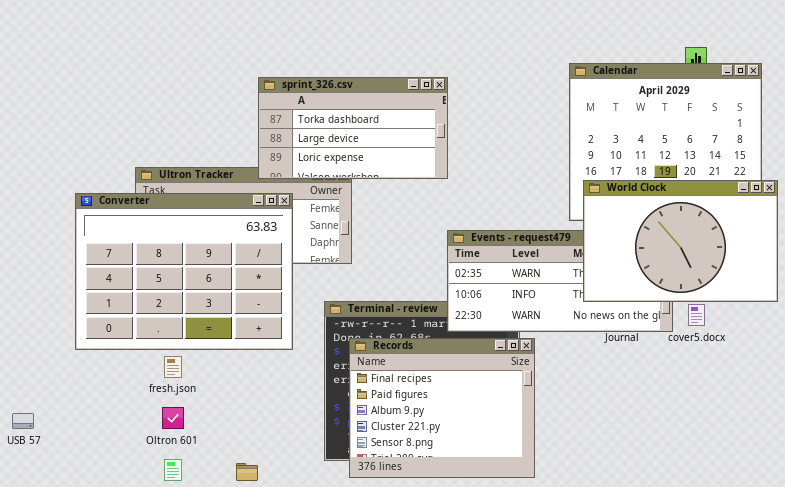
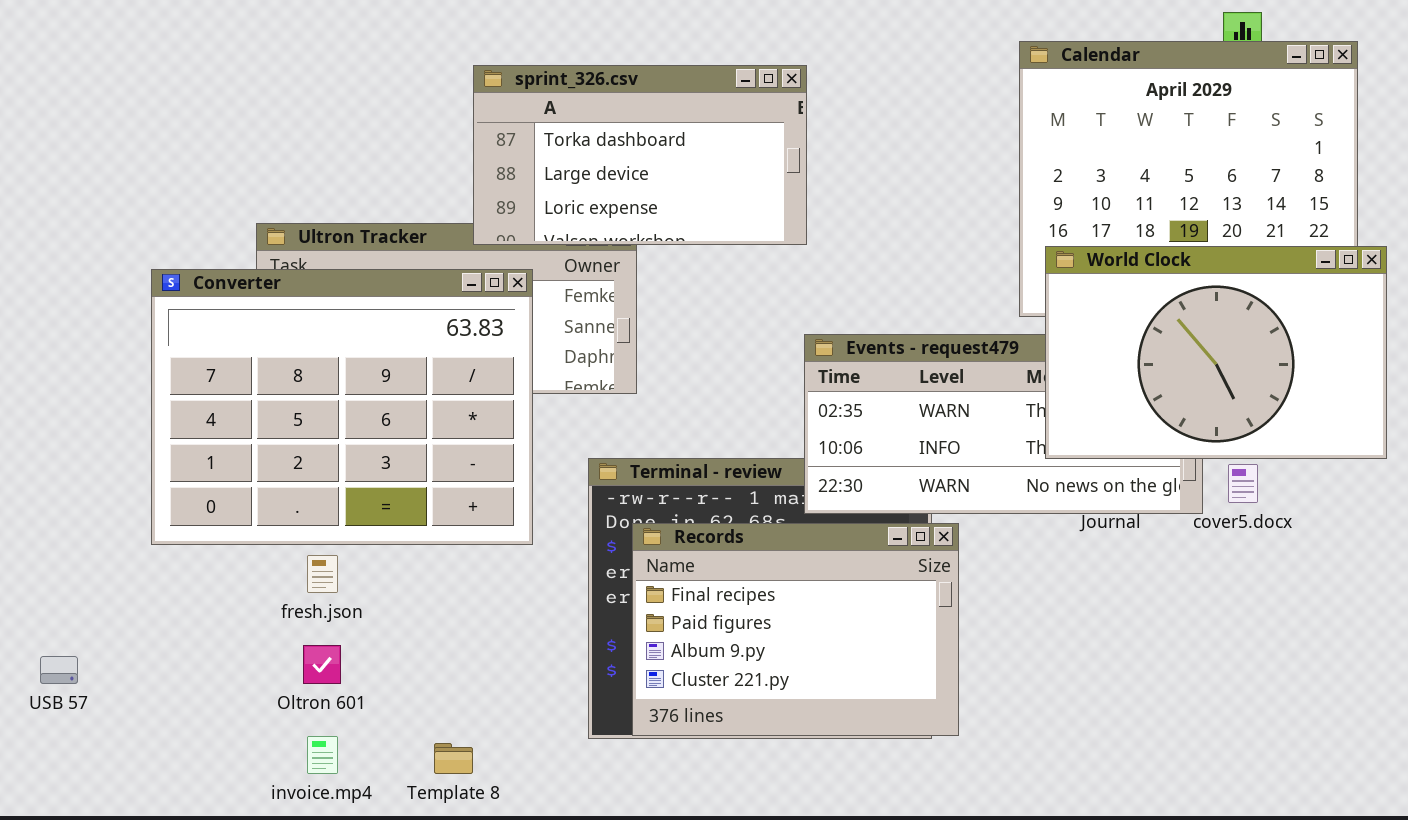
Records: [349,338,535,478] -> [632,523,959,736], resized

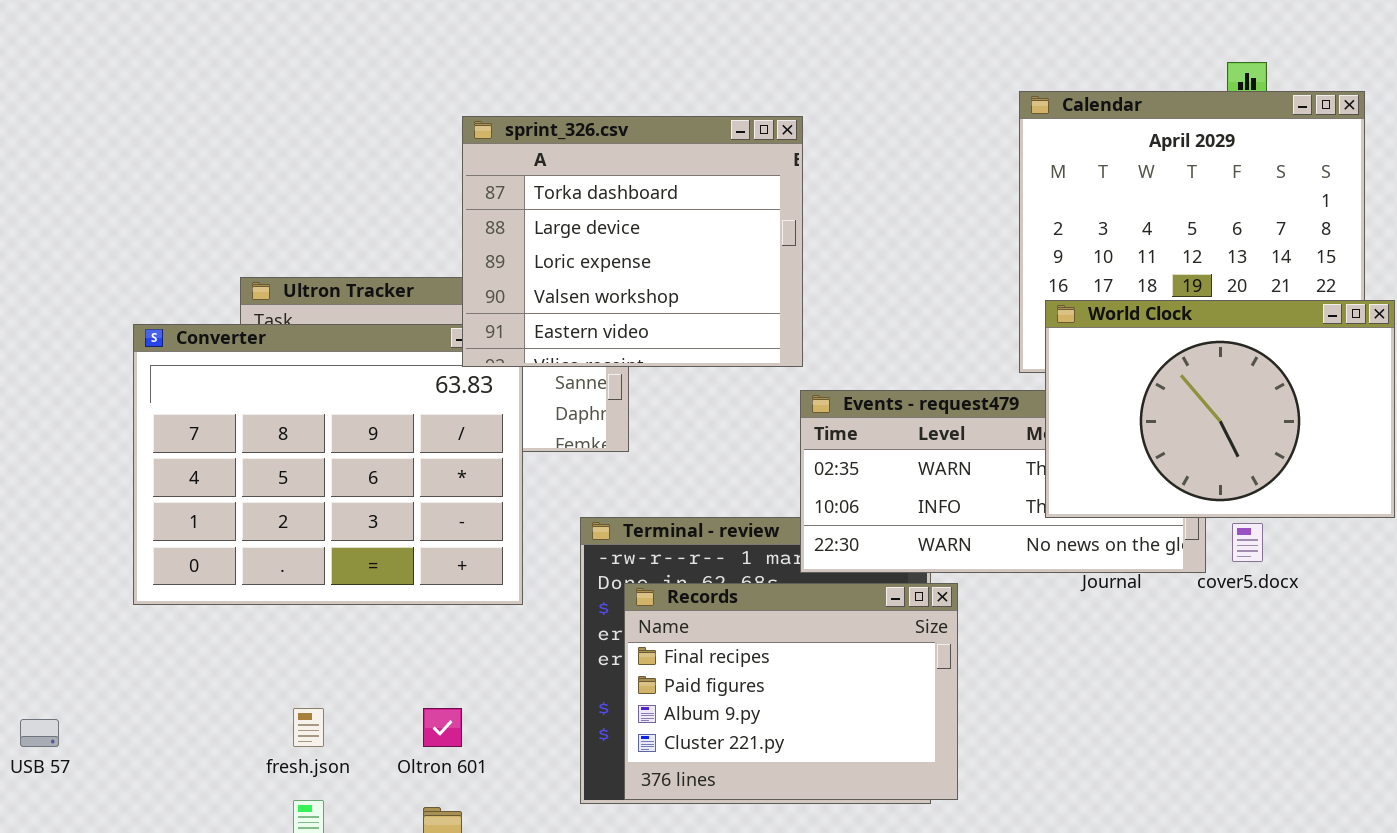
sprint_326.csv: [473,65,807,245] -> [462,116,803,367], resized
fresh.json: [307,555,338,593] -> [293,708,324,747], moved
Oltron 601: [303,645,341,684] -> [423,708,462,747], moved

